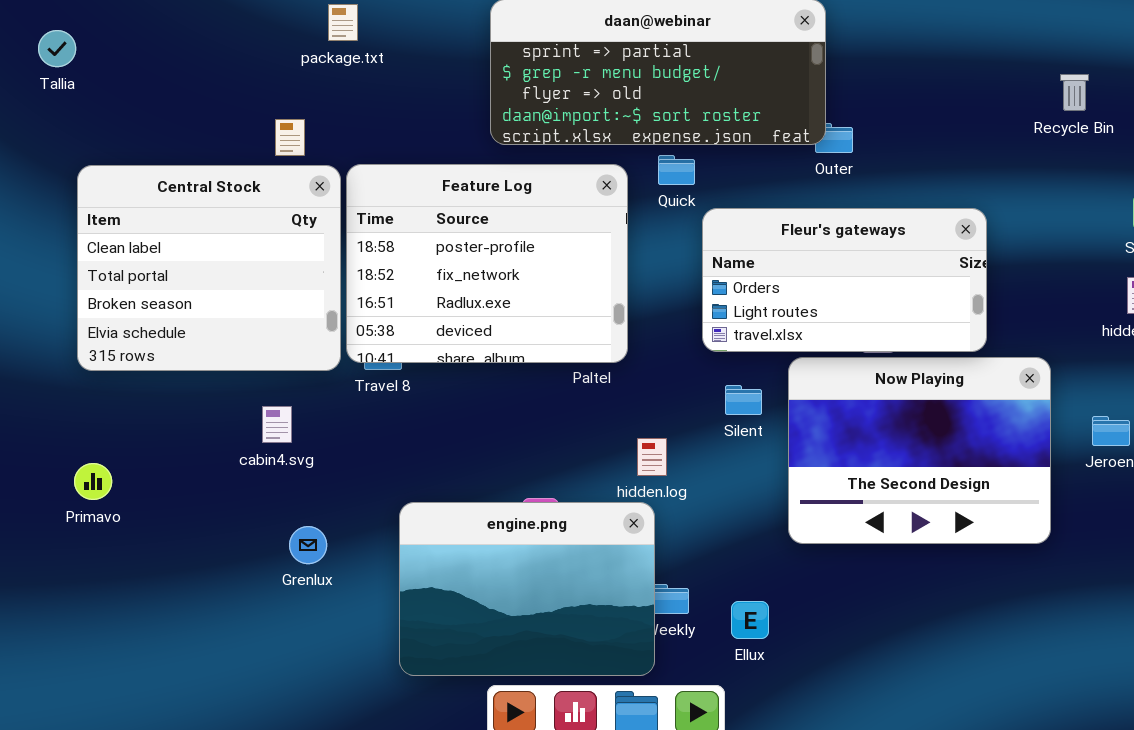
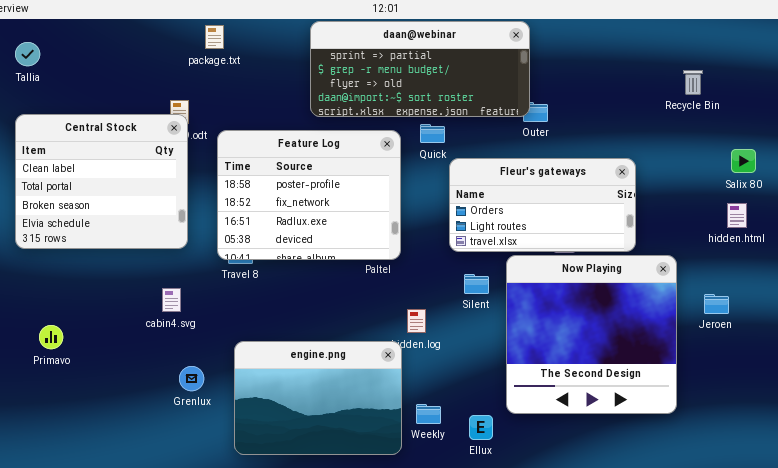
Central Stock: [77,165,341,371] -> [15,114,188,249], moved
Now Playing: [788,357,1051,544] -> [506,255,677,414], resized
engine.png: [399,502,655,676] -> [234,341,402,455], moved

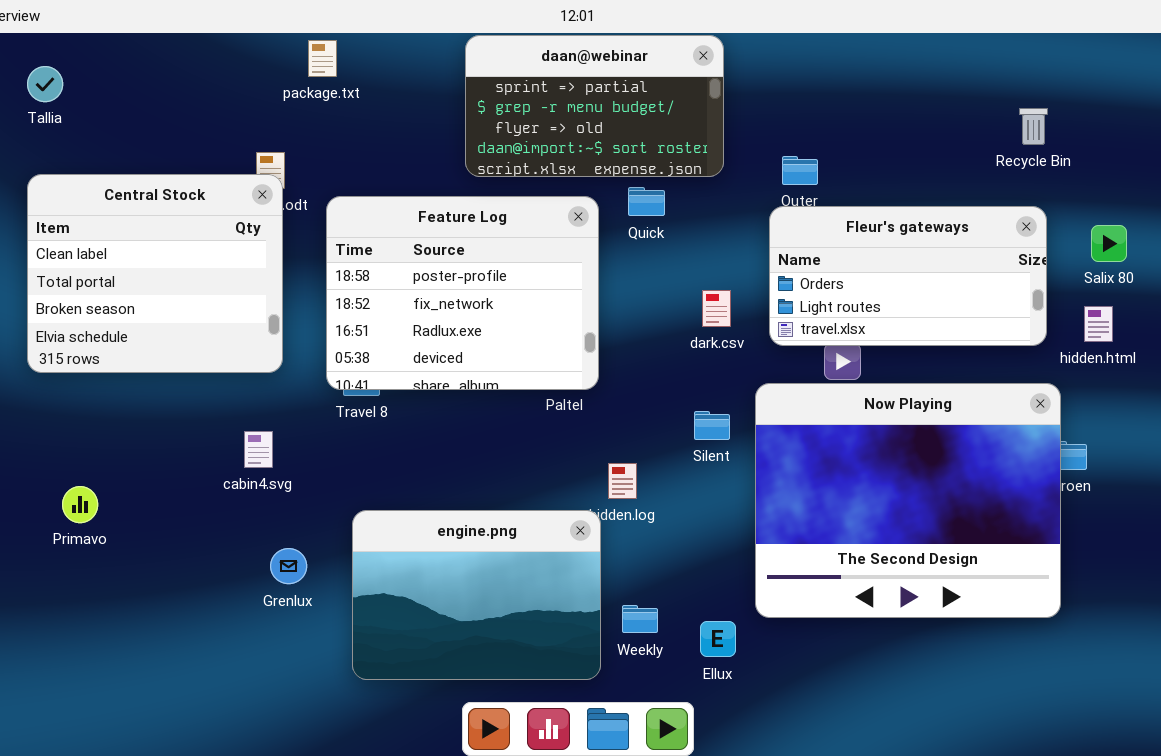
daan@webinar: [310,21,530,117] -> [465,35,724,177], resized
Fleur's gateways: [449,158,636,252] -> [769,206,1047,346], moved
Now Playing: [506,255,677,414] -> [755,383,1061,618], resized

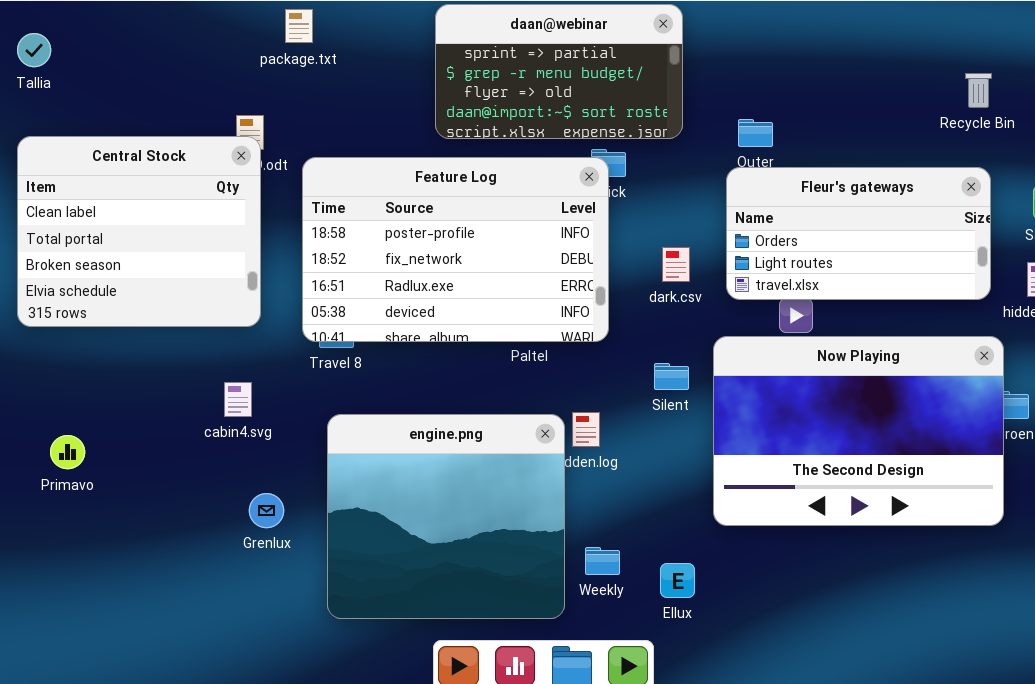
Feature Log: [326,196,599,390] -> [302,157,609,342], resized
Now Playing: [755,383,1061,618] -> [713,336,1004,526], resized
engine.png: [352,510,601,680] -> [327,414,565,619], resized

